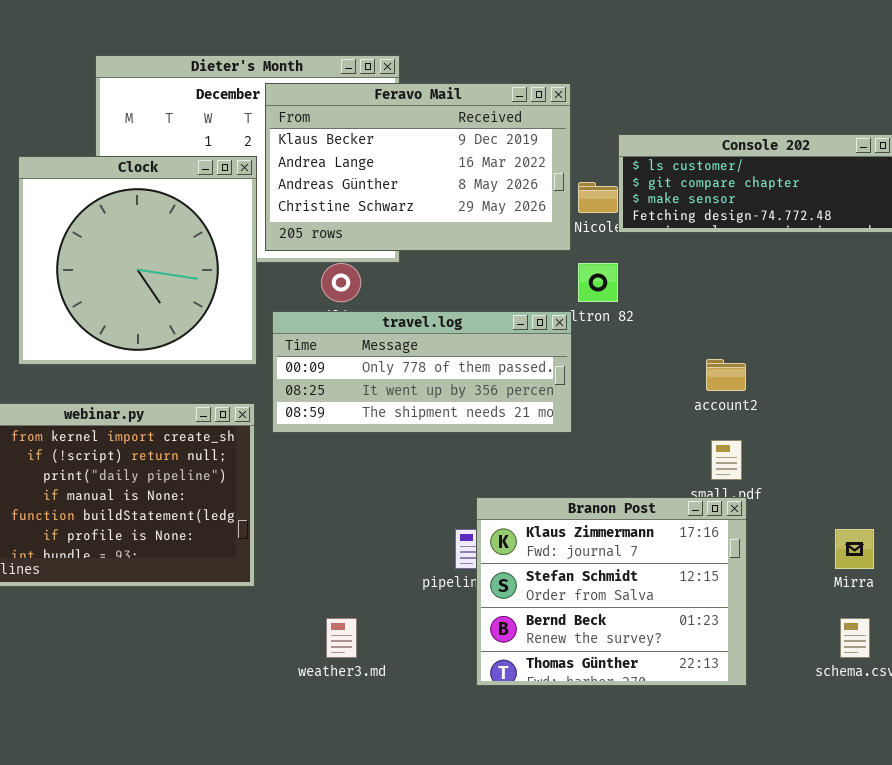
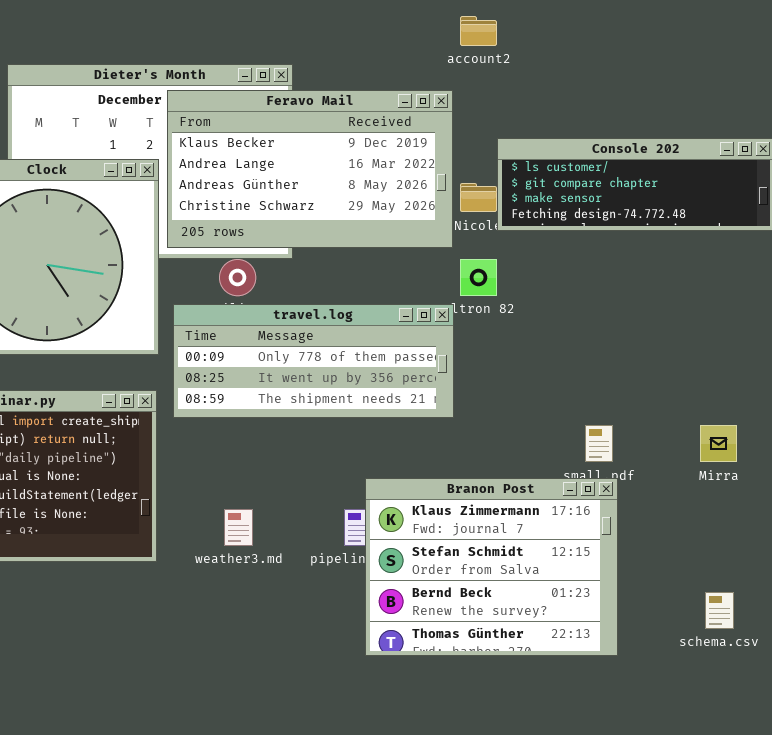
account2: [706,359,746,391] -> [460,16,497,46], moved
Mirra: [835,529,874,569] -> [700,425,737,462], moved
weather3.md: [326,618,357,658] -> [224,509,253,546], moved

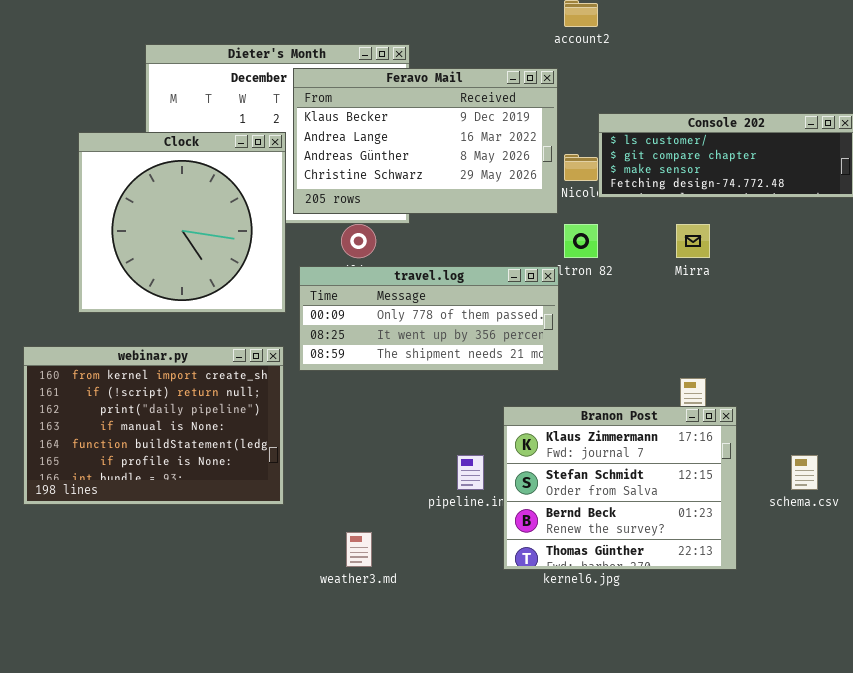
Mirra: [700,425,737,462] -> [676,224,710,258], moved
Branon Post: [365,478,618,656] -> [503,406,737,570], moved
weather3.md: [224,509,253,546] -> [346,532,372,567], moved
schema.csv: [705,592,734,629] -> [791,455,818,490], moved

